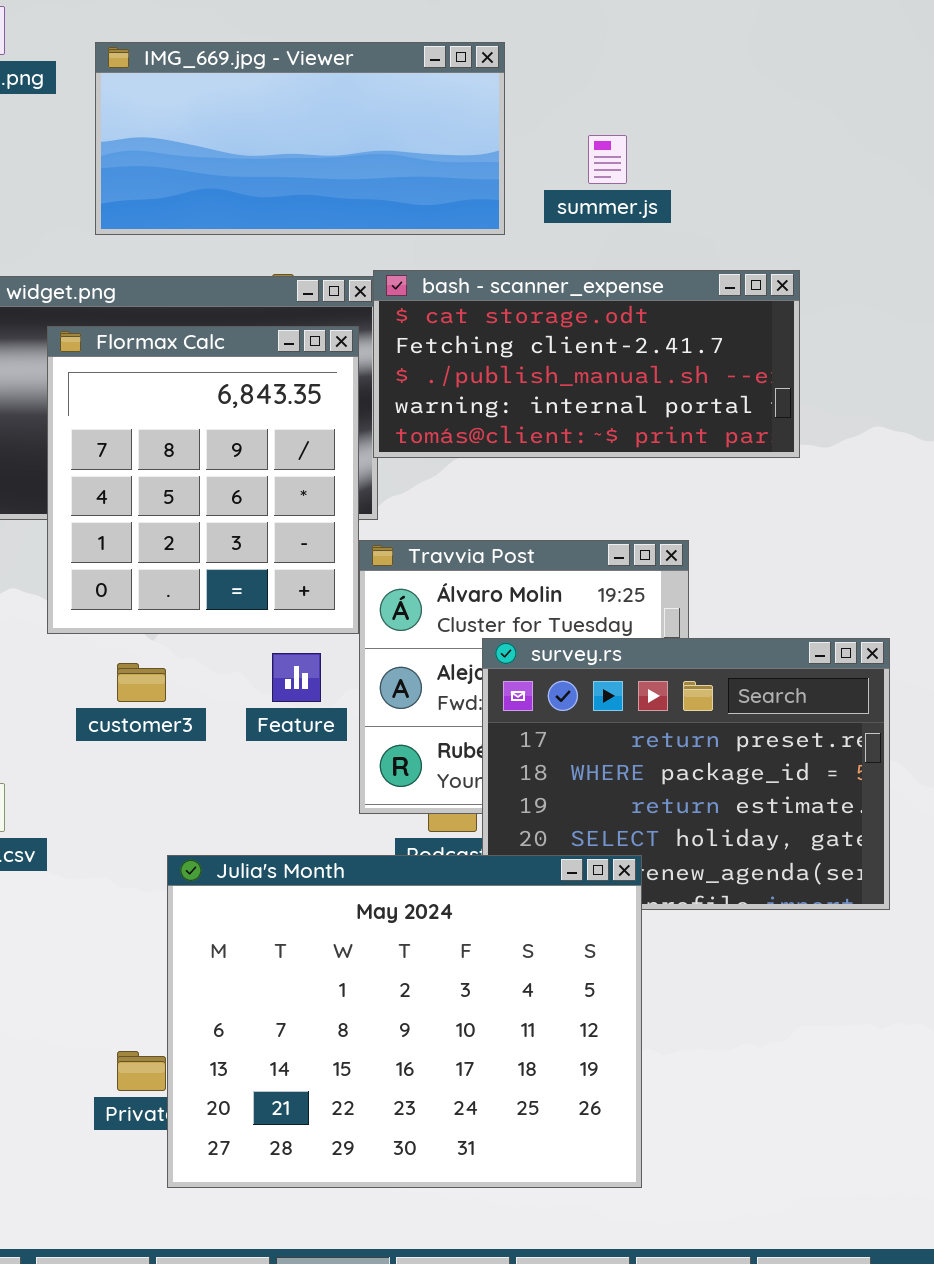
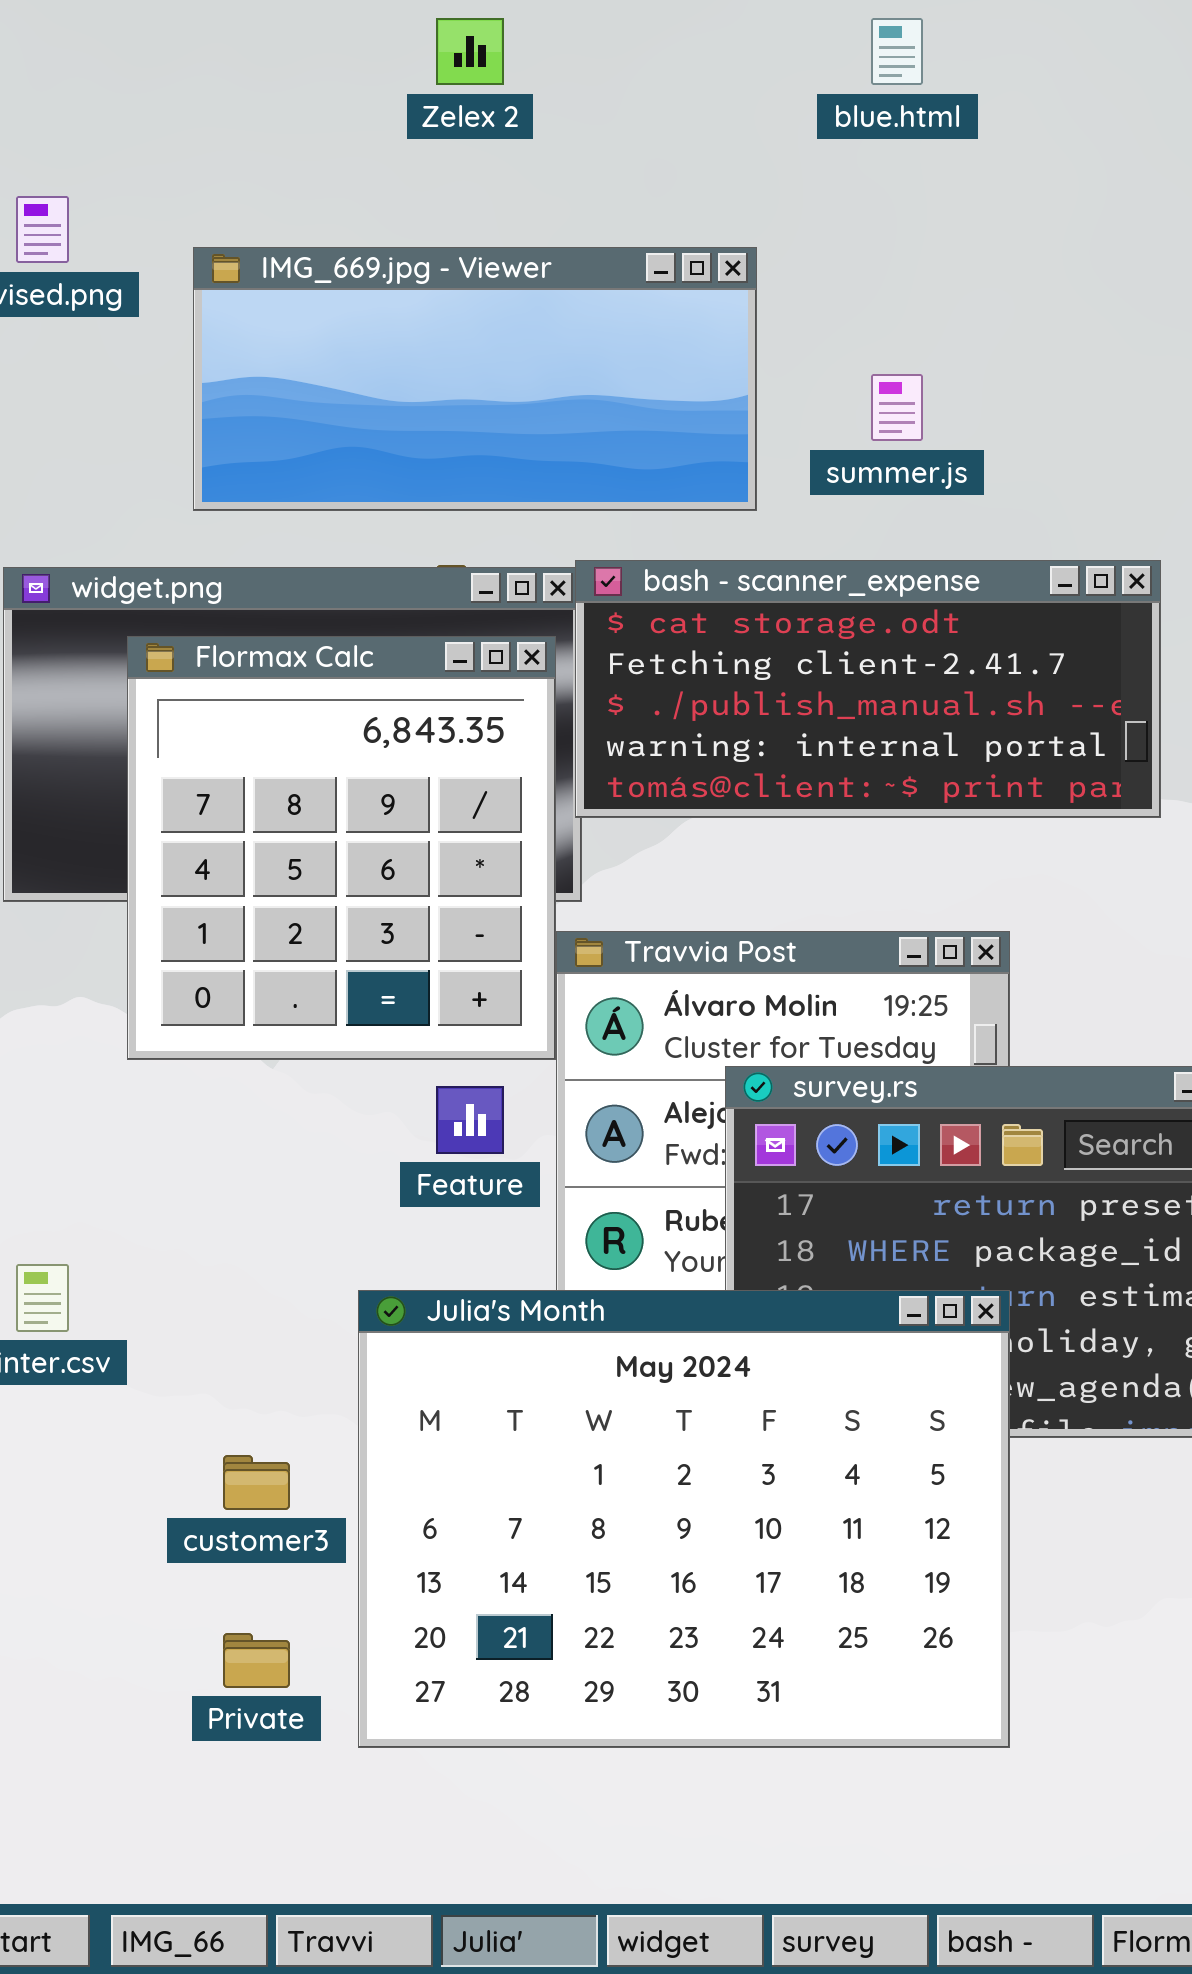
customer3: [117,663,166,702] -> [223,1455,290,1510], moved
Julia's Month: [167,855,642,1188] -> [358,1290,1010,1748], moved

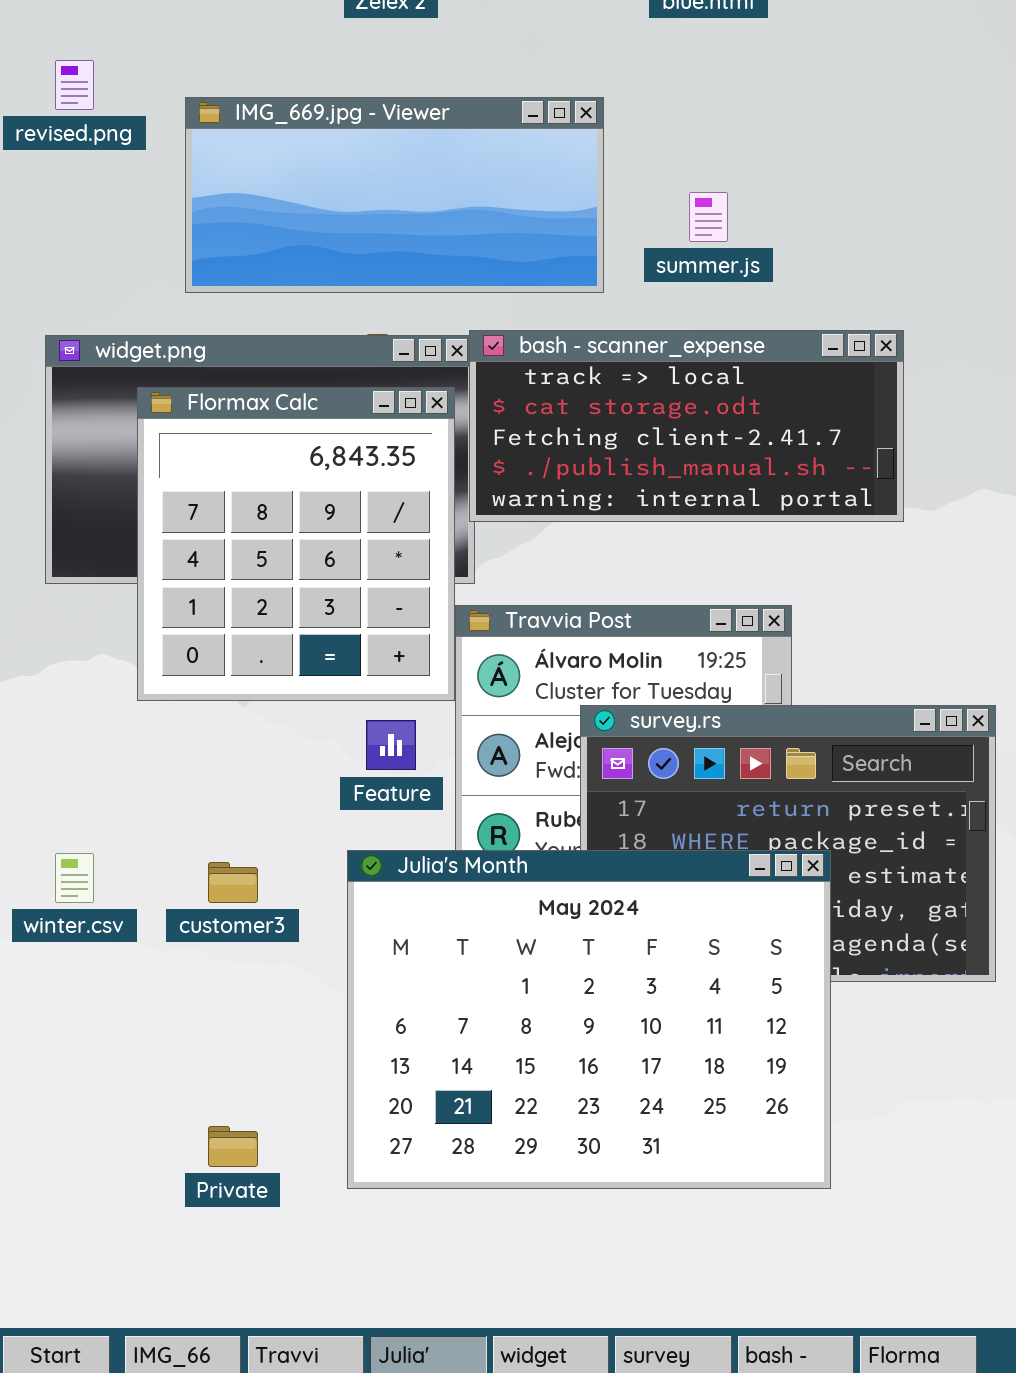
bash - scanner_expense: [575,560,1161,818] -> [469,330,904,522], scrolled up 1 row
Julia's Month: [358,1290,1010,1748] -> [347,850,831,1189], moved
customer3: [223,1455,290,1510] -> [208,862,258,903], moved

